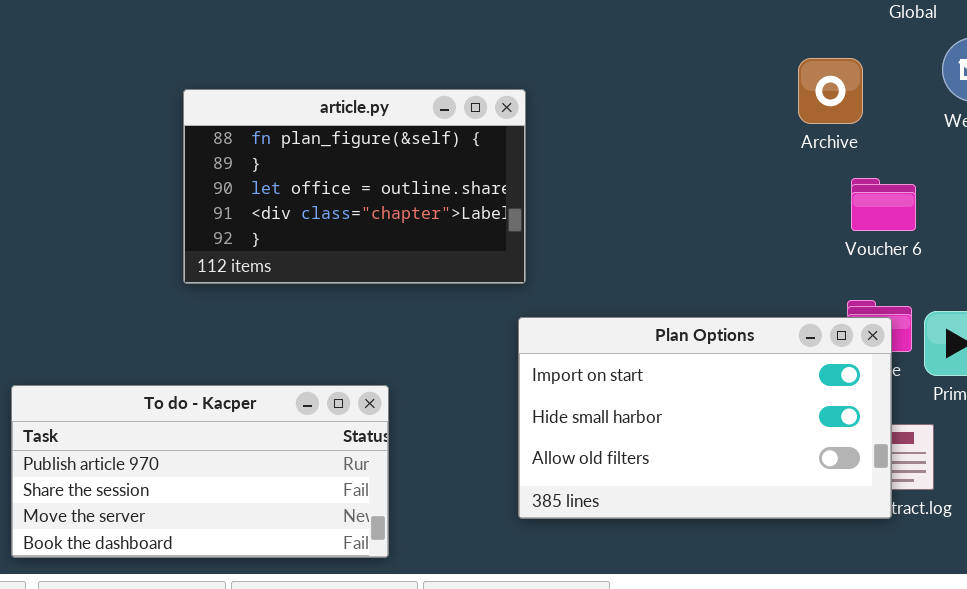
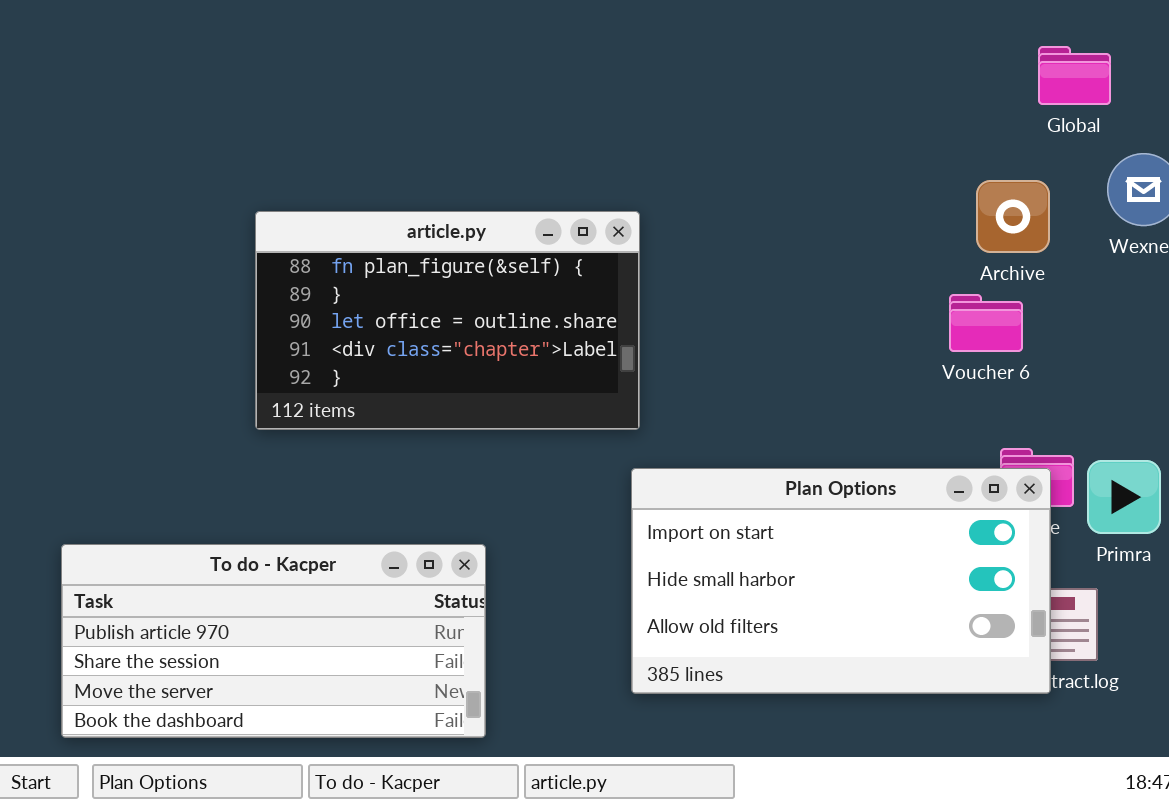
Archive: [798,58,863,124] -> [976,180,1050,253], moved
Voucher 6: [851,178,916,231] -> [949,294,1023,352], moved

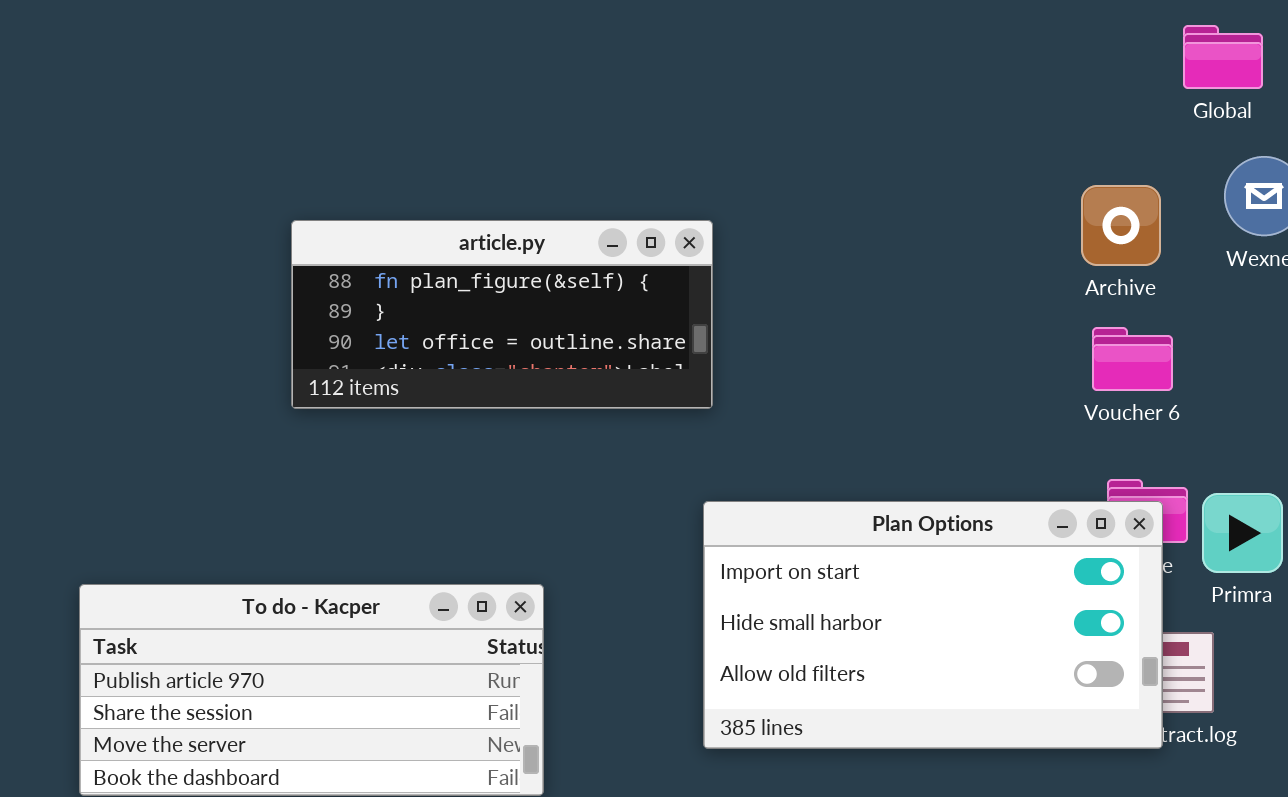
Global: [1038,46,1111,105] -> [1183,25,1263,89], moved
article.py: [255,211,640,430] -> [291,220,713,409], resized
Voucher 6: [949,294,1023,352] -> [1092,327,1173,391], moved

